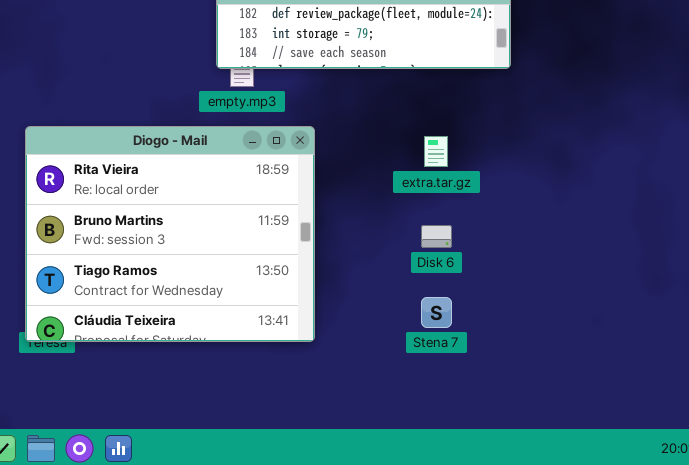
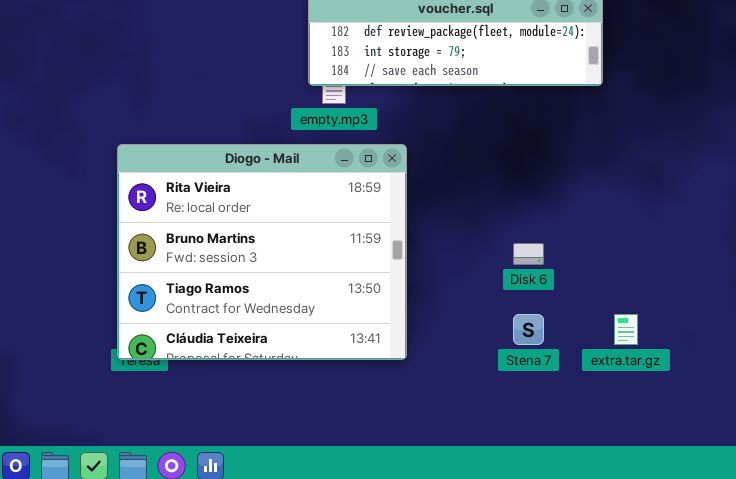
extra.tar.gz: [424,136,448,167] -> [614,314,638,345], moved

